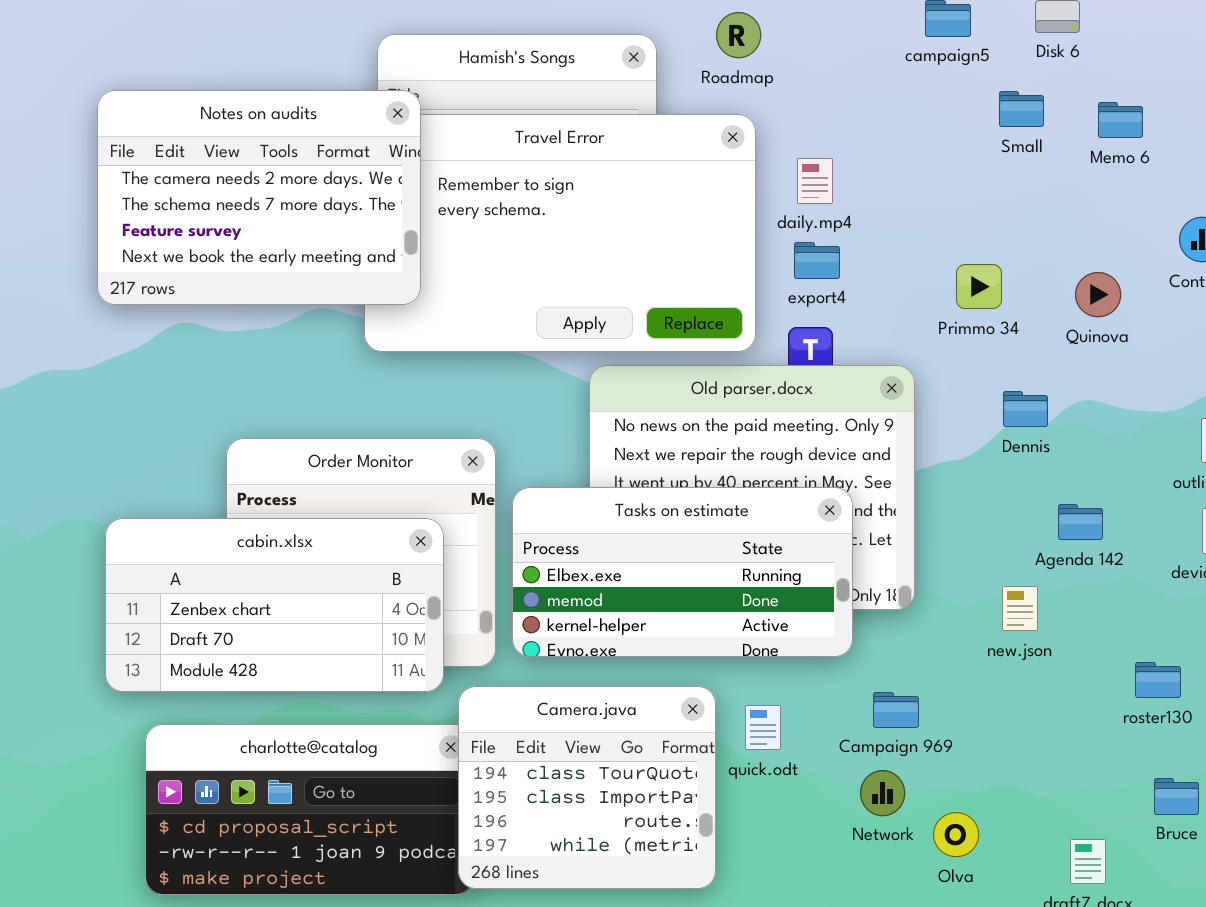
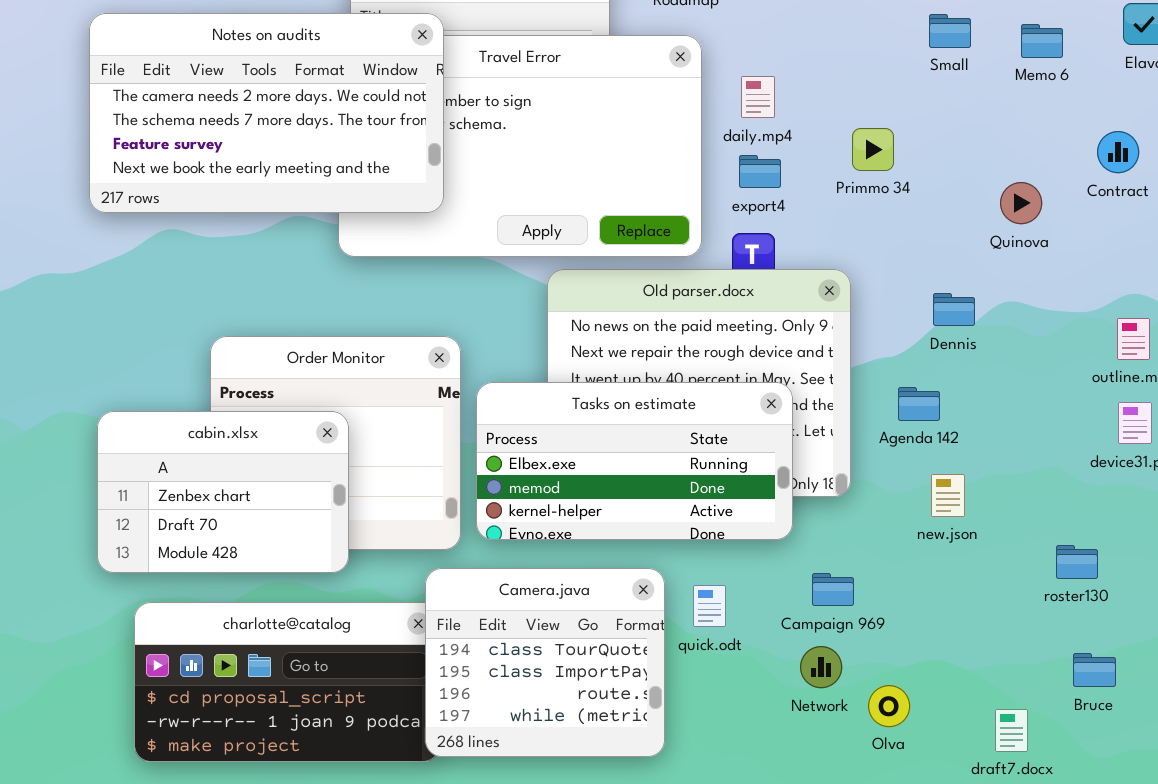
Notes on audits: [97,90,421,305] -> [89,13,444,213], resized
Primmo 34: [956,264,1002,309] -> [852,128,894,171], moved
Agenda 142: [1058,504,1103,540] -> [898,387,940,421], moved
cabin.xlsx: [105,518,444,692] -> [97,411,349,573], resized

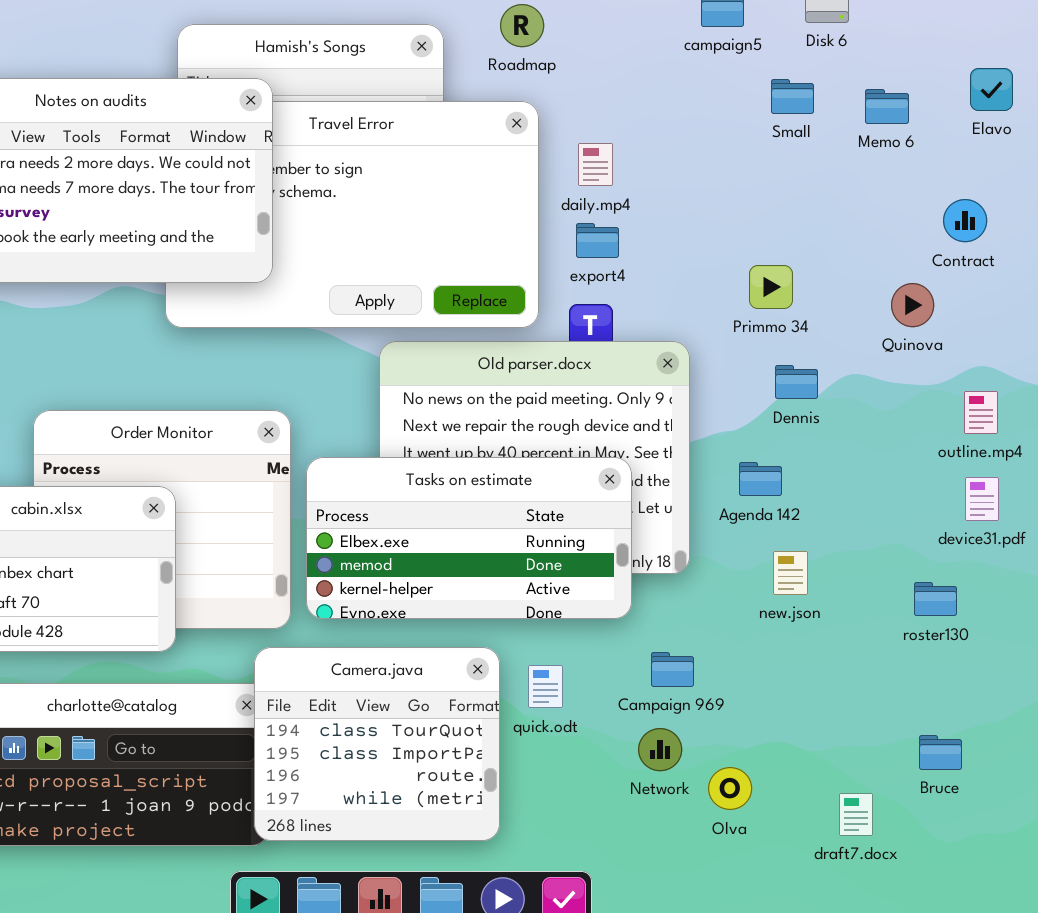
Primmo 34: [852,128,894,171] -> [749,265,793,309], moved
Quinova: [1000,182,1042,224] -> [891,283,934,327], moved
roster130: [1056,545,1098,579] -> [914,582,957,616], moved

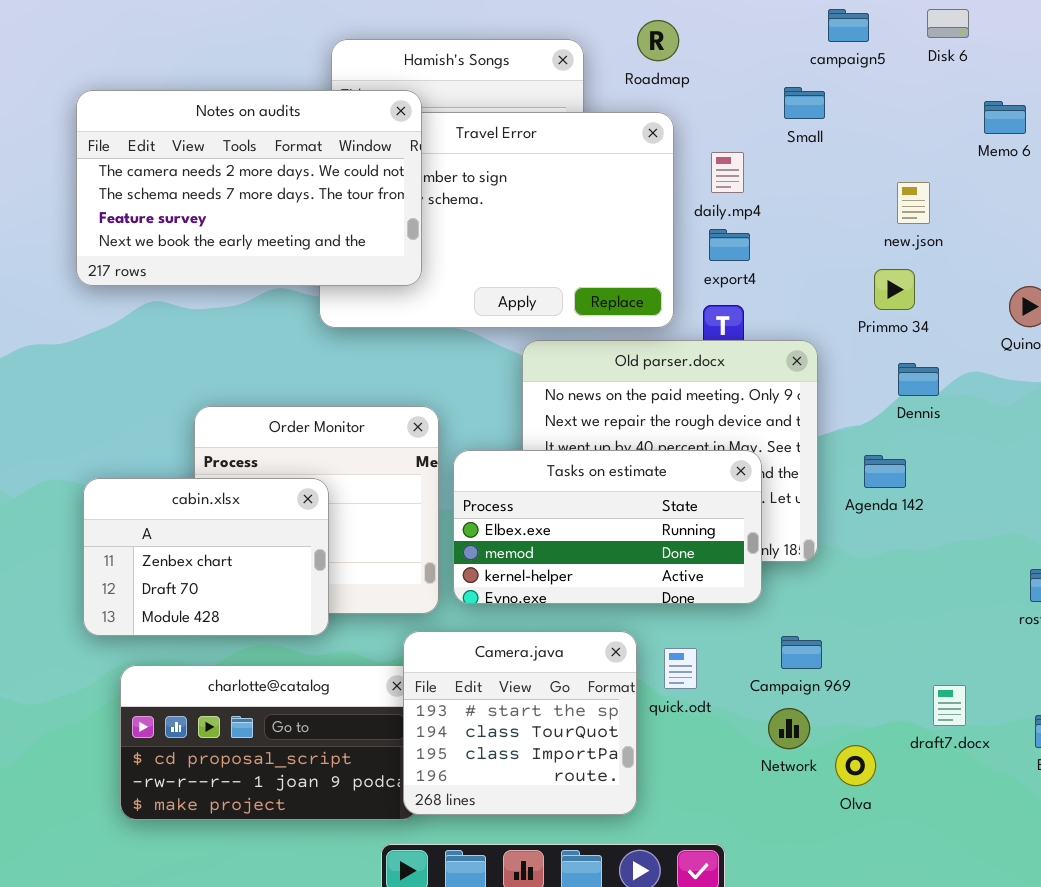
Small: [771,79,814,114] -> [784,87,825,119], moved
new.json: [773,551,808,595] -> [897,182,930,224], moved
Camera.java: [254,647,500,841] -> [403,631,637,815], scrolled up 1 row
draft7.docx: [839,793,873,836] -> [933,685,966,726], moved

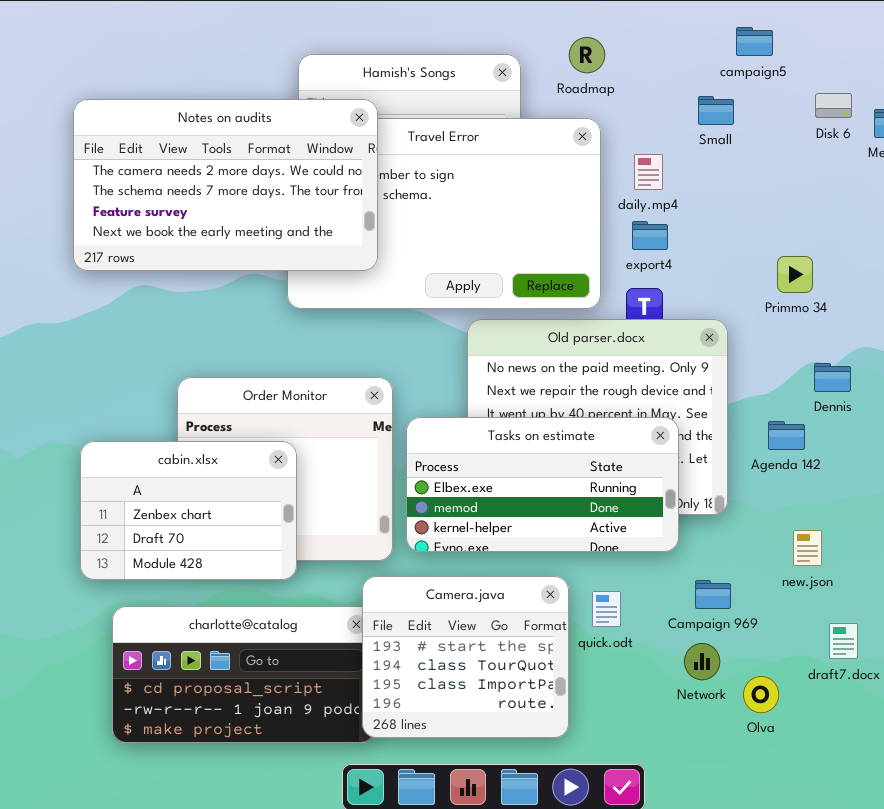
Disk 6: [927,9,969,38] -> [815,93,852,118], moved
new.json: [897,182,930,224] -> [793,530,822,566], moved
Dennis: [898,363,939,396] -> [814,363,851,392], moved

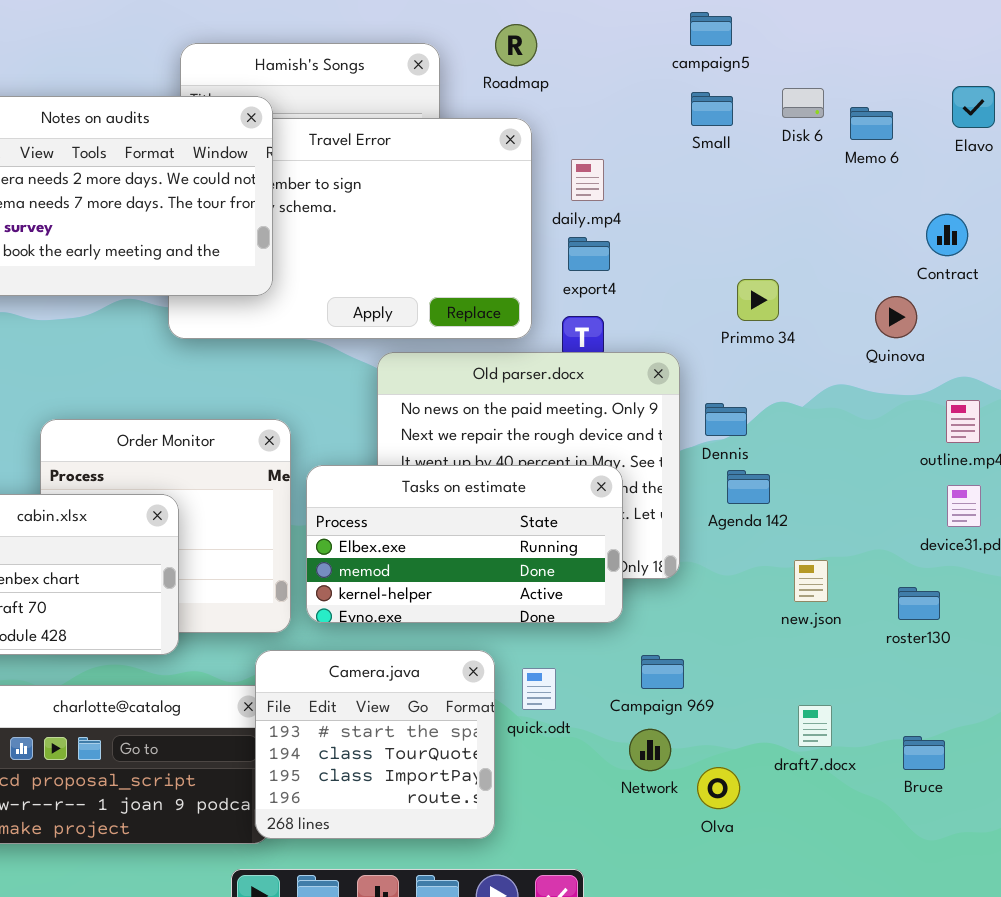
Small: [698,96,734,125] -> [691,92,733,126], moved
Dennis: [814,363,851,392] -> [705,403,747,436], moved
new.json: [793,530,822,566] -> [794,560,828,602], moved

